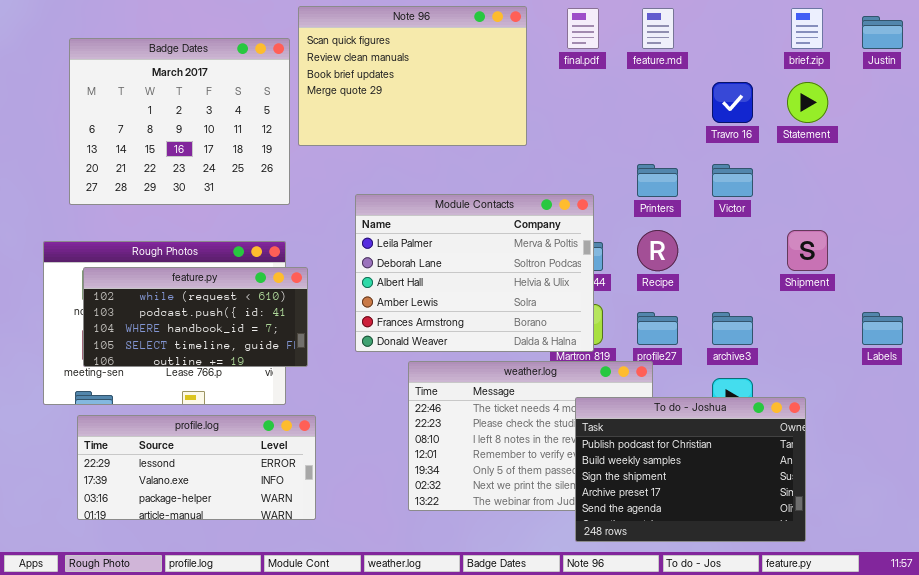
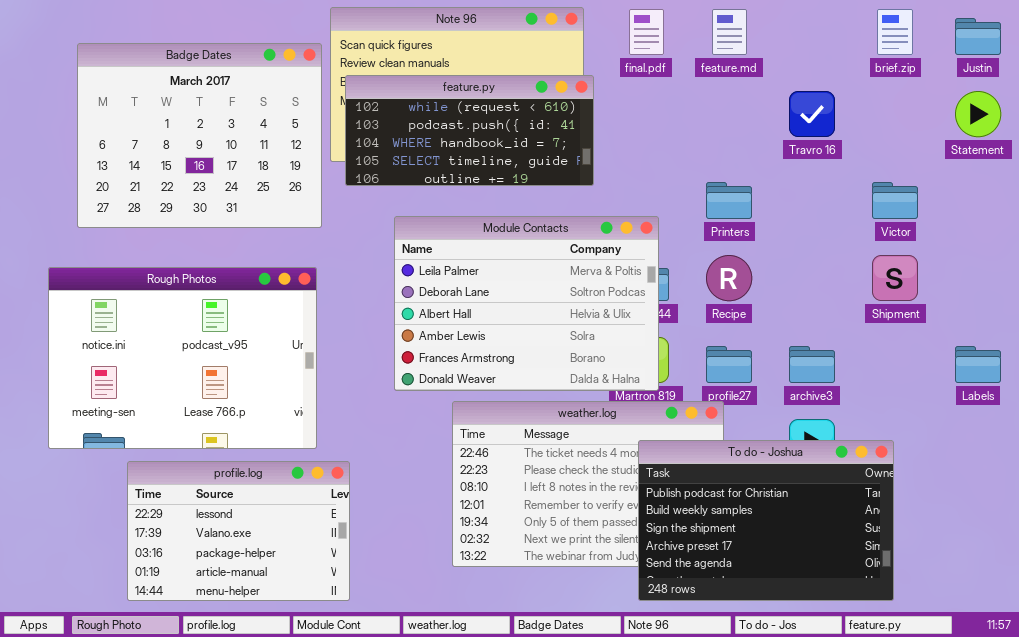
Statement: [787,82,828,123] -> [955,91,1001,137], moved
Victor: [712,164,753,197] -> [872,182,918,219], moved
feature.py: [83,267,308,367] -> [345,75,594,186], moved
profile.log: [77,415,316,520] -> [127,461,350,601], resized

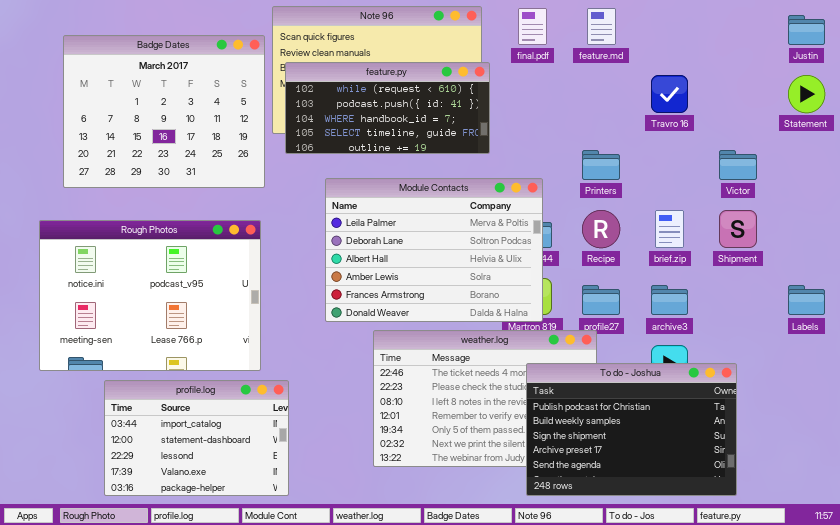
brief.zip: [877,9,913,55] -> [655,210,684,248], moved
profile.log: [127,461,350,601] -> [104,380,289,496], scrolled up 2 rows

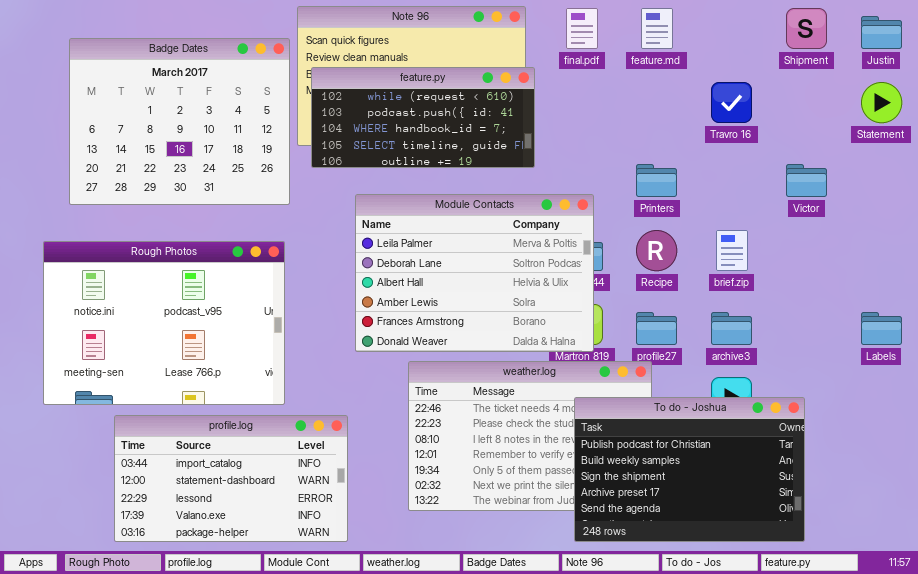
Shipment: [719,210,757,248] -> [786,8,827,49], moved
profile.log: [104,380,289,496] -> [114,415,348,542], resized

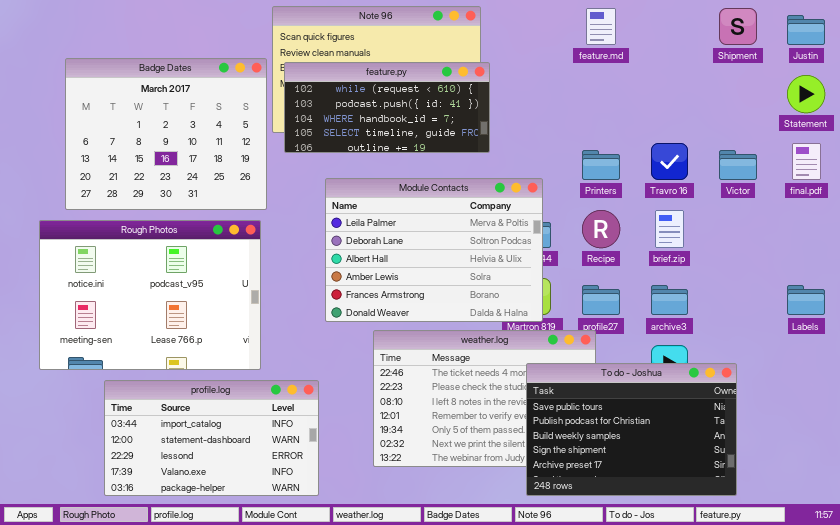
final.pdf: [566,8,598,49] -> [792,143,821,180], moved
Badge Dates: [69,38,290,205] -> [65,58,267,210], moved
Travro 16: [711,82,752,123] -> [651,143,688,180], moved
To do - Joshua: [574,397,805,542] -> [526,363,737,496], scrolled up 1 row

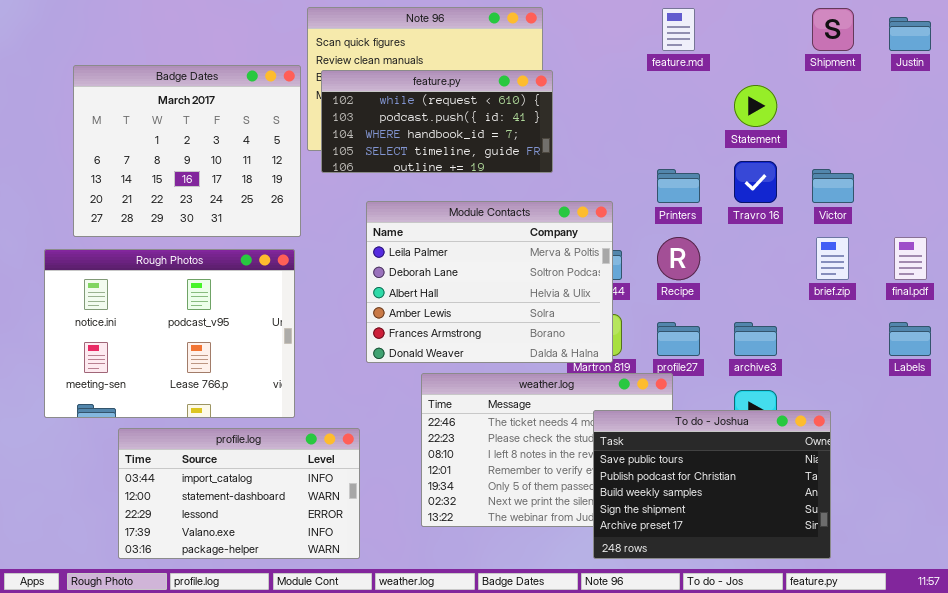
Statement: [787,75,825,113] -> [734,85,777,127], moved
final.pdf: [792,143,821,180] -> [894,237,927,280], moved
brief.zip: [655,210,684,248] -> [816,237,849,280], moved

